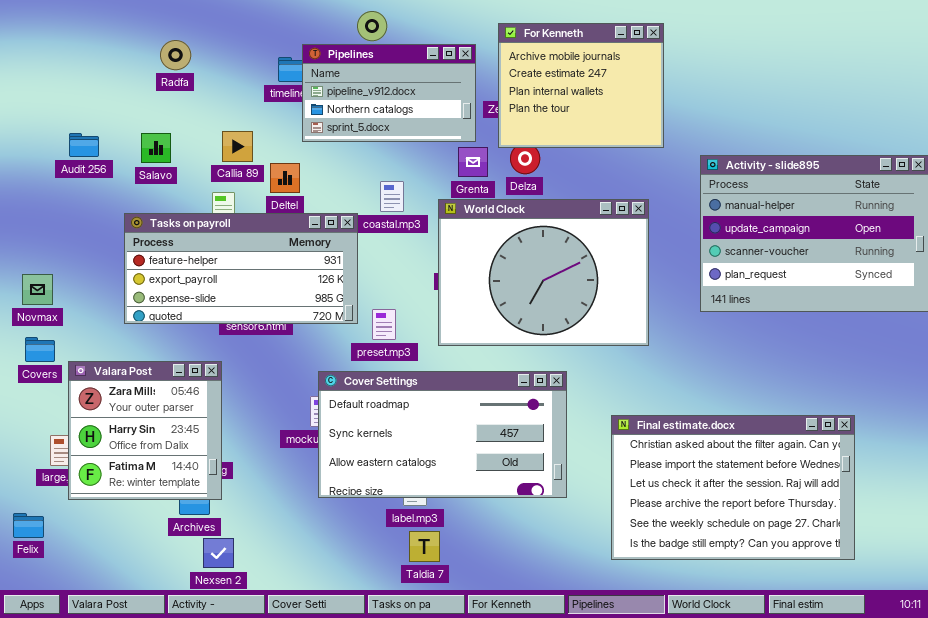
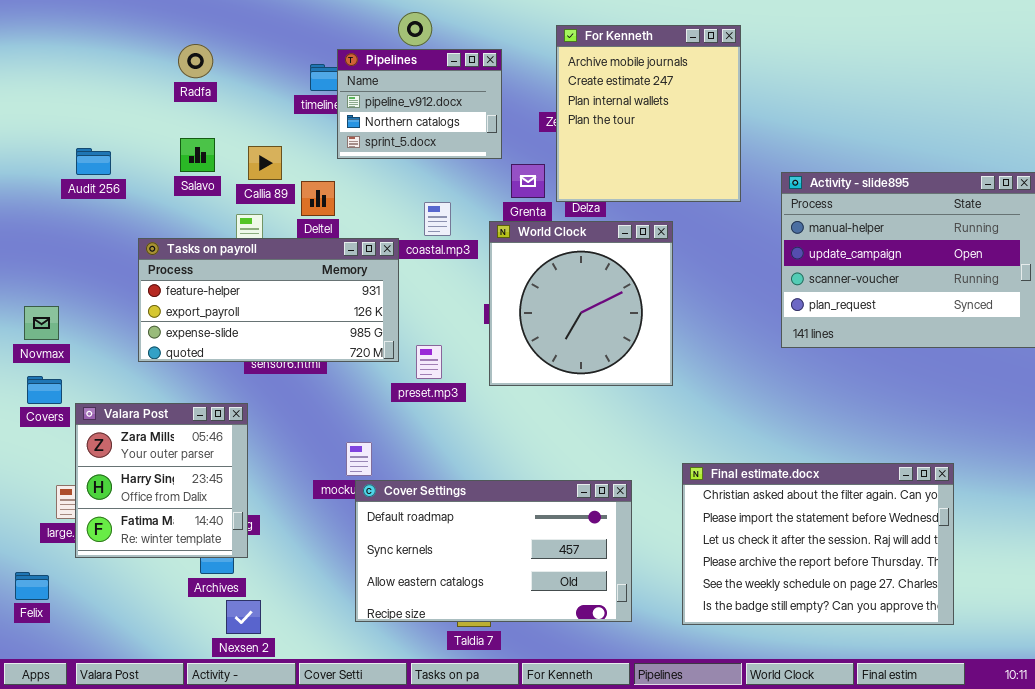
For Kenneth: [498,23,664,148] -> [556,25,741,202], resized
Pipelines: [302,44,476,142] -> [337,49,502,159], resized
Salavo: [141,133,171,163] -> [180,138,215,172], moved
World Clock: [438,199,649,346] -> [489,221,673,386], resized
Cover Settings: [318,371,567,498] -> [355,480,632,622], moved

